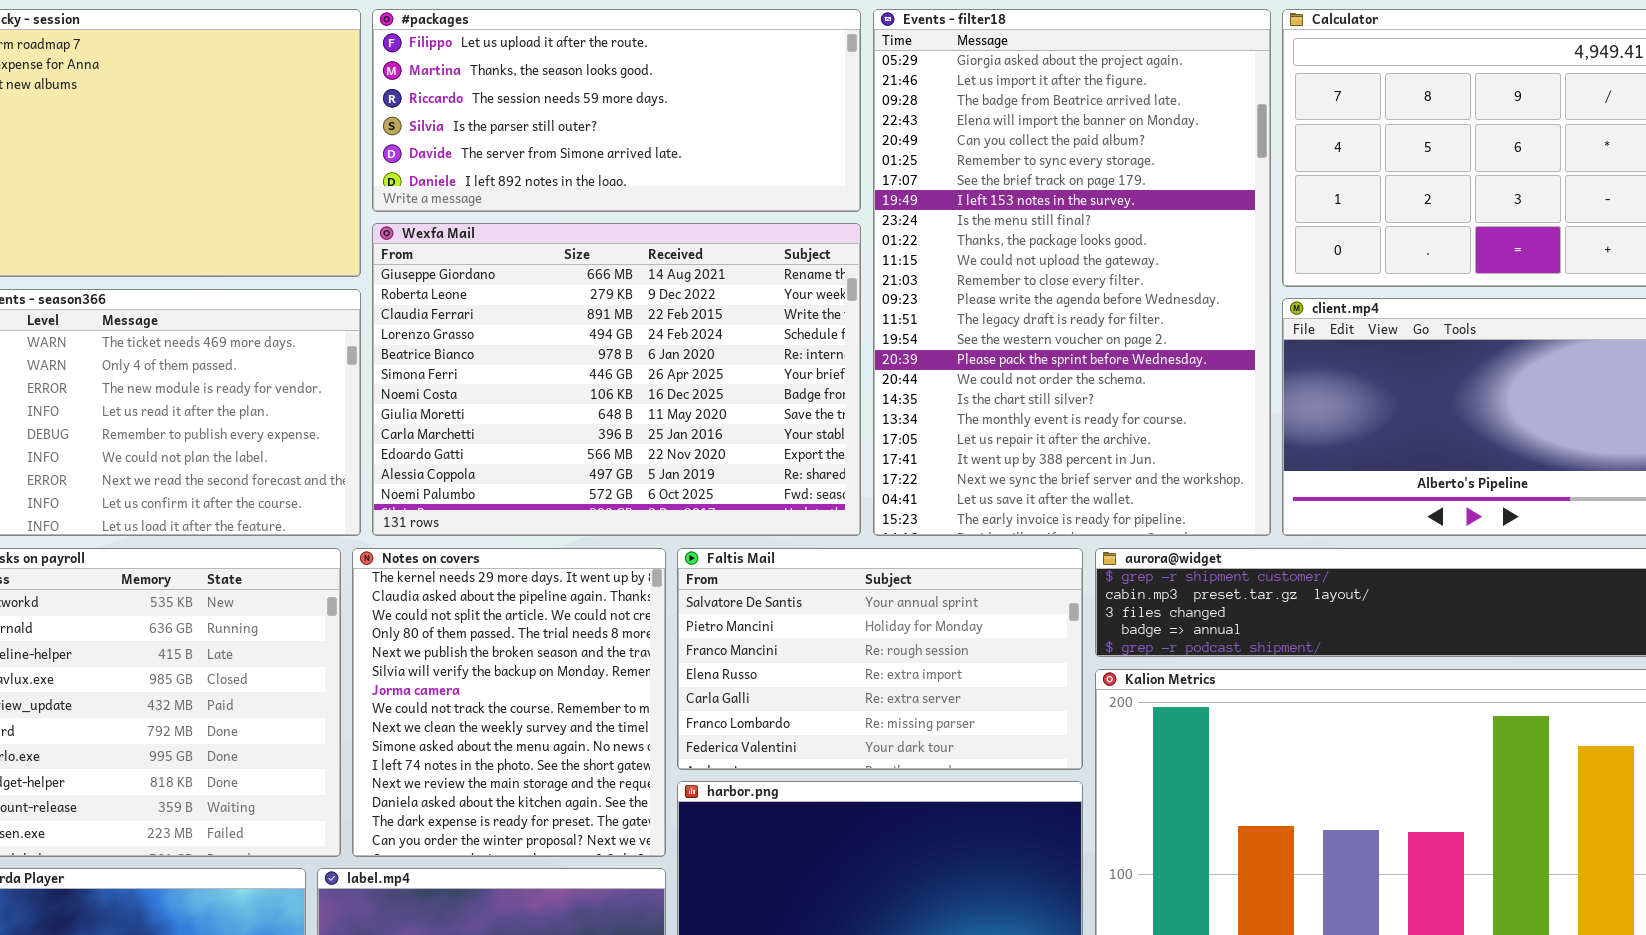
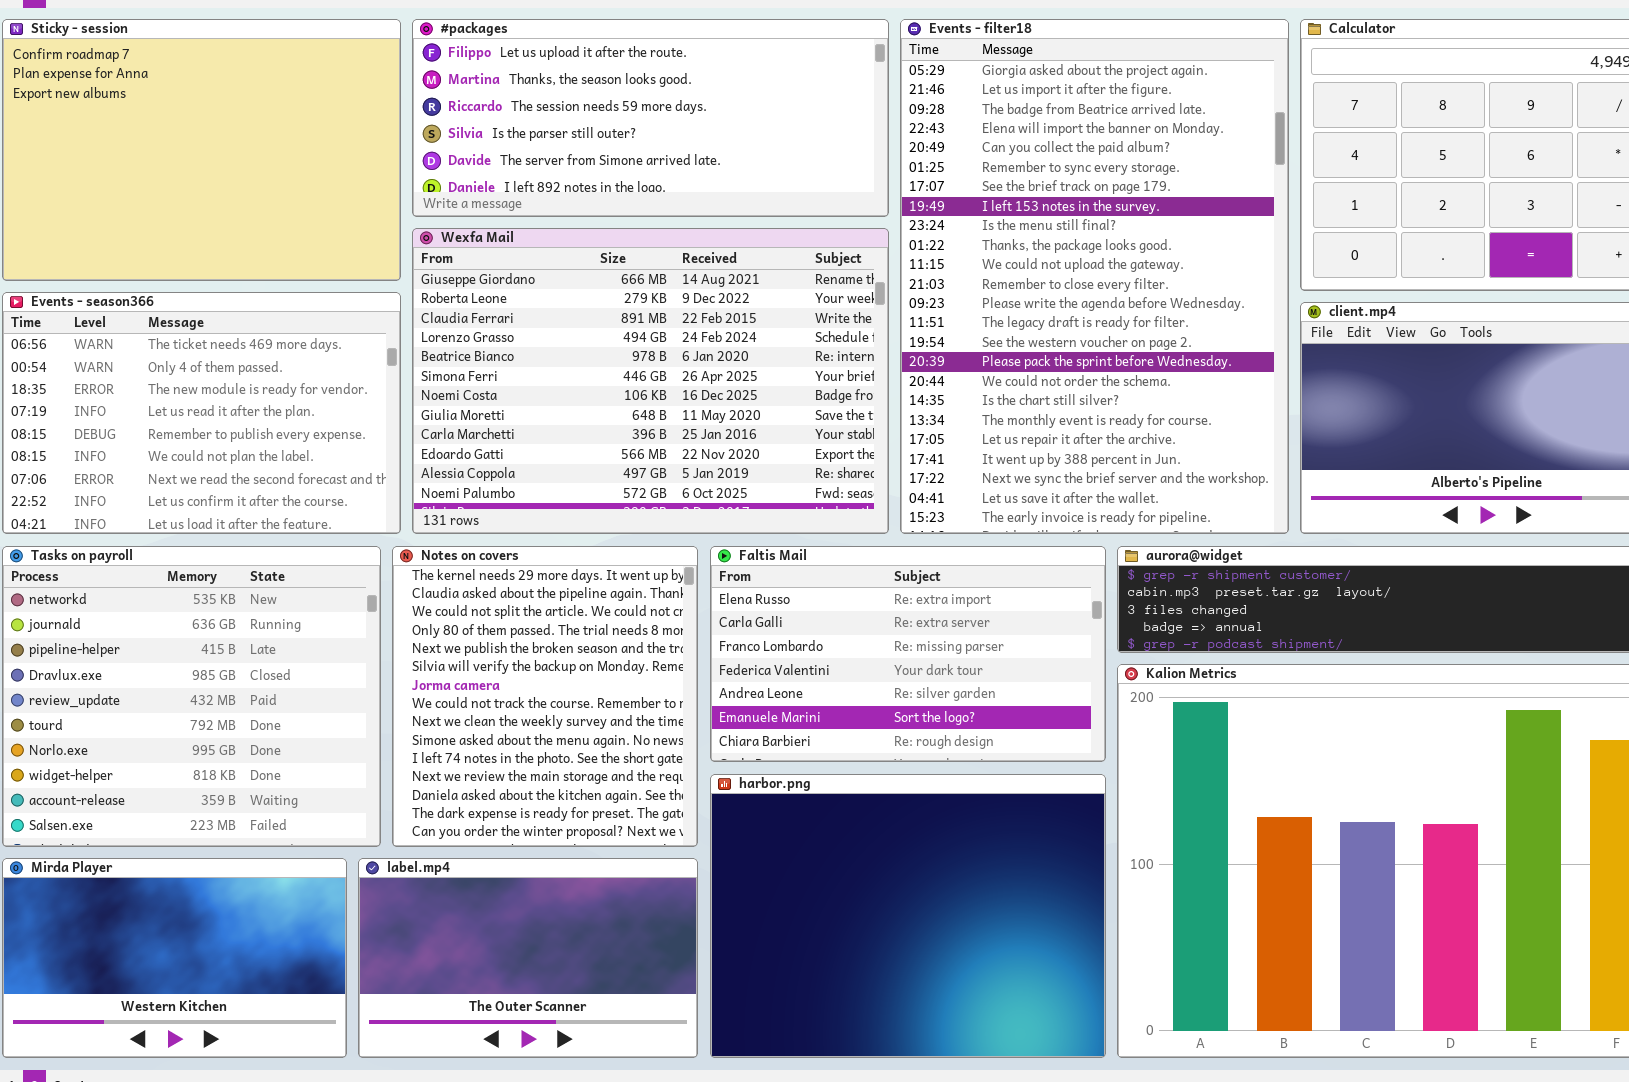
Faltis Mail: [677,548,1083,770] -> [710,546,1106,762], scrolled down 3 rows

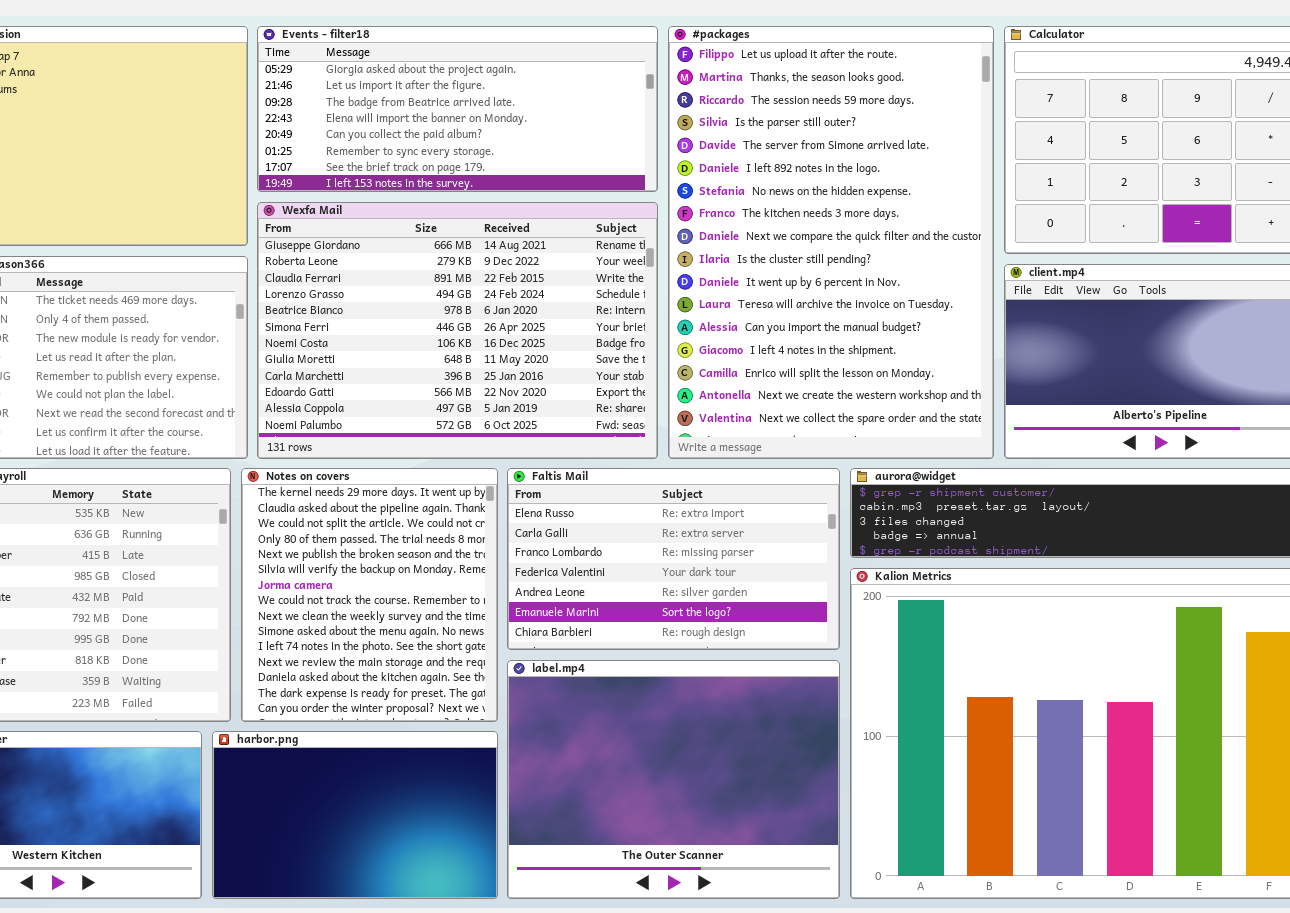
#packages: [412,19,889,217] -> [668,26,994,459], moved, resized
Events - filter18: [900,19,1289,534] -> [257,26,658,192], moved, resized
harbor.png: [710,774,1106,1058] -> [212,731,498,899], moved, resized
label.mp4: [358,858,698,1058] -> [507,660,840,899], moved, resized

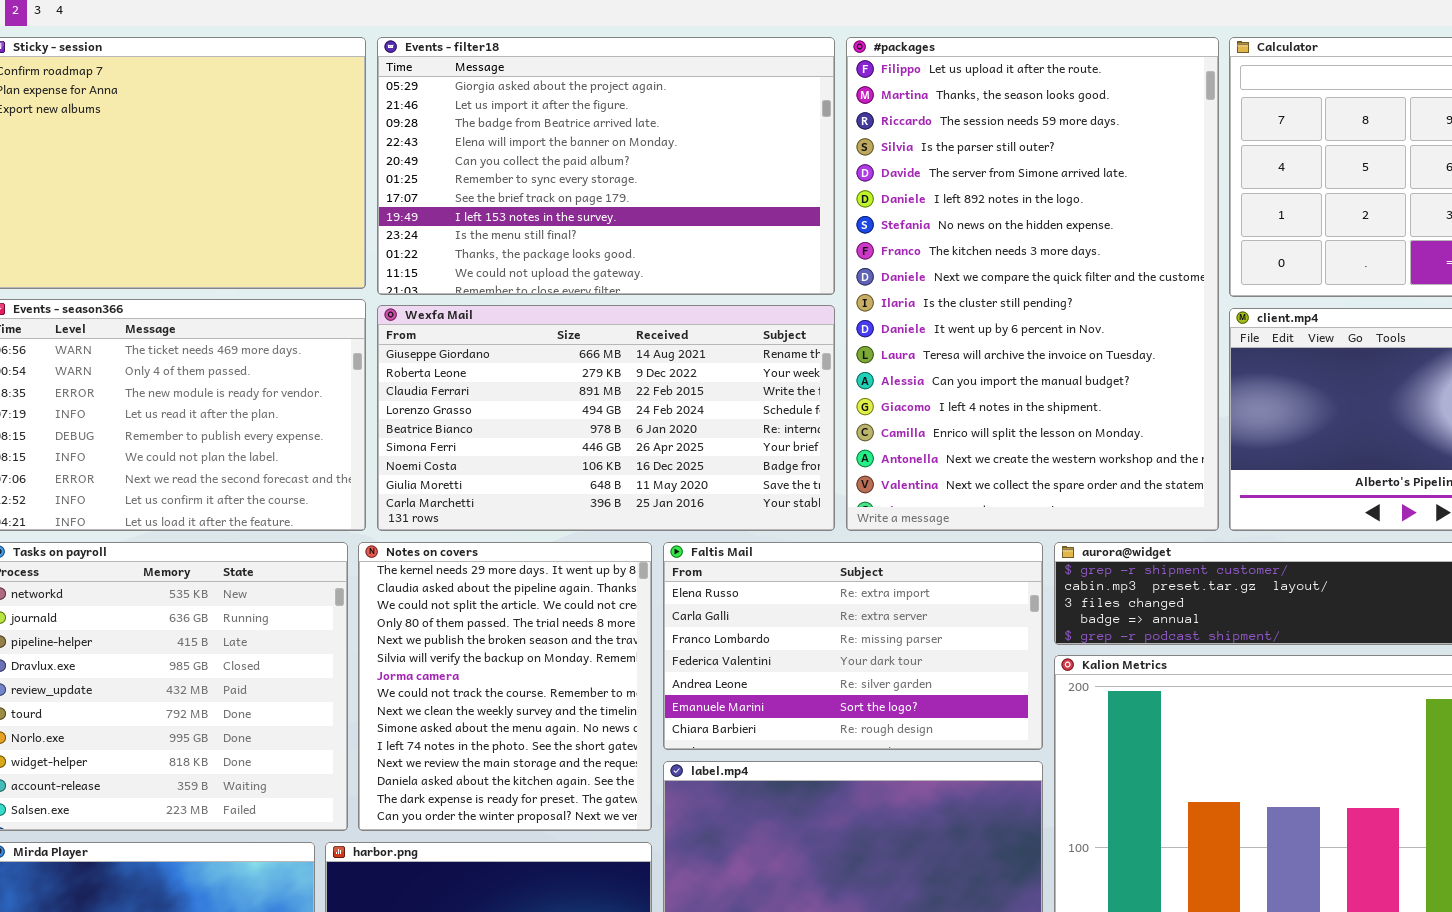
Events - filter18: [257,26,658,192] -> [377,37,835,295], resized
Wexfa Mail: [257,202,658,459] -> [377,305,835,531], resized

